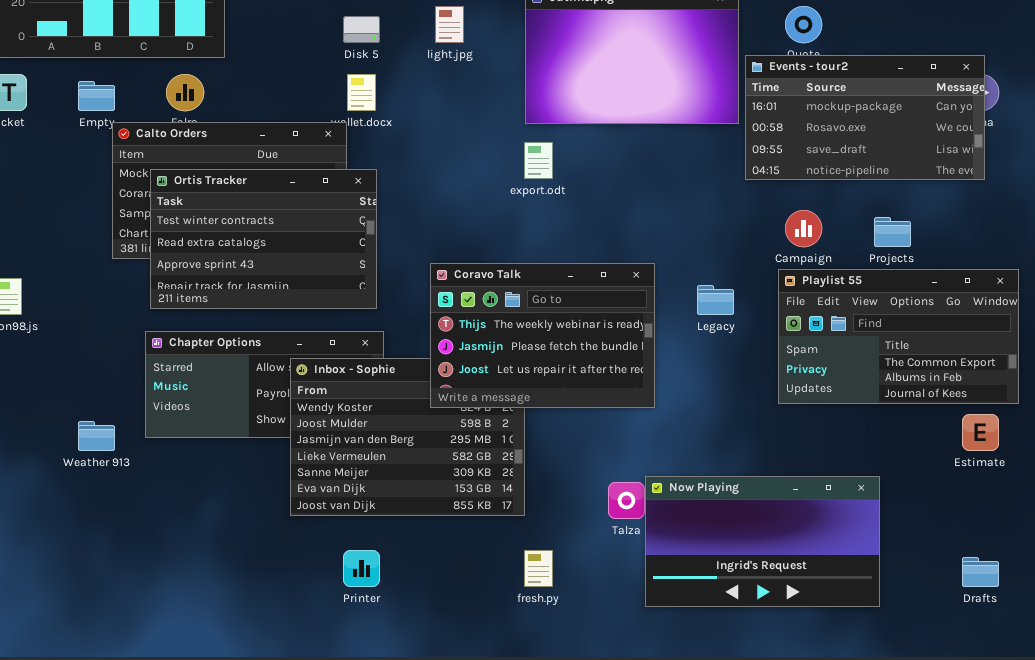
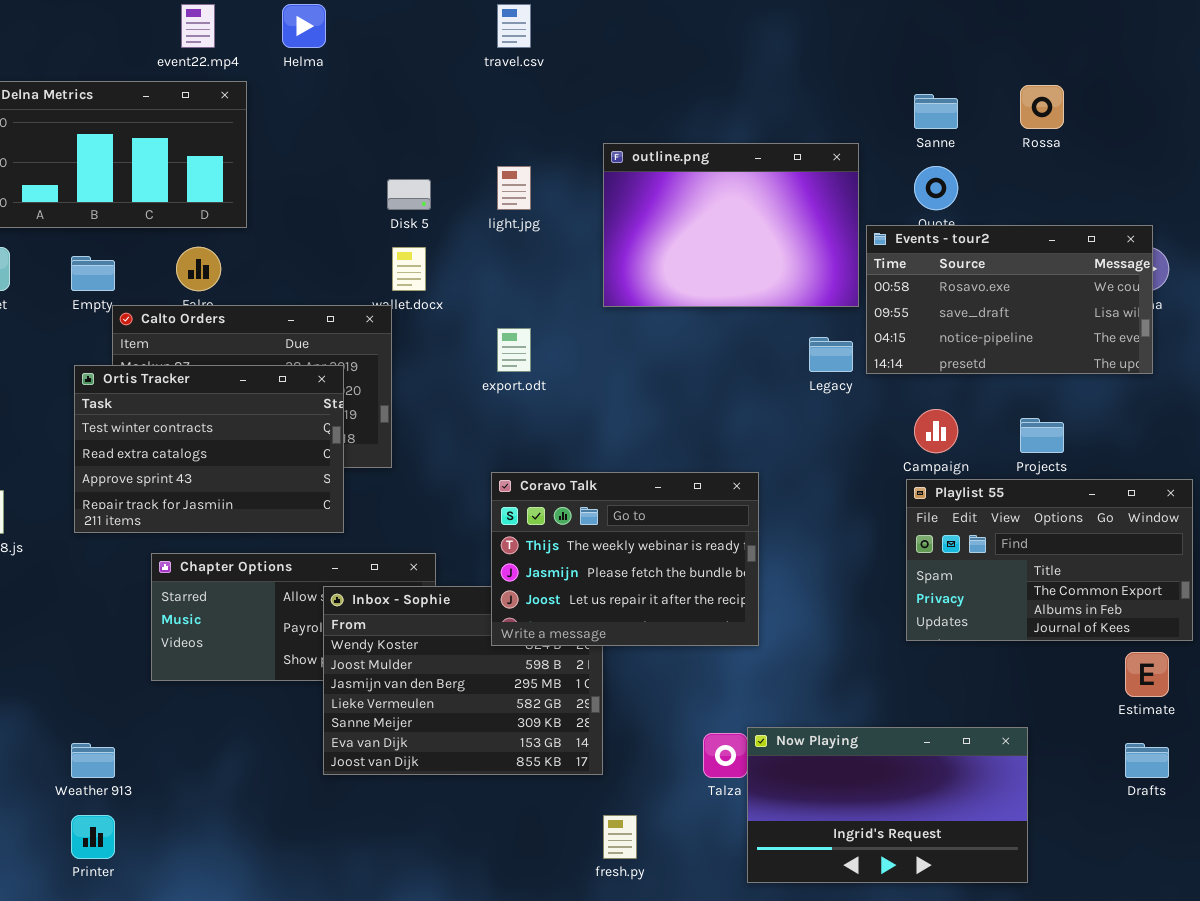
Events - tour2: [745,55,985,180] -> [866,225,1153,374], scrolled down 1 row
export.odt: [524,142,553,179] -> [497,328,531,372], moved
Ortis Tracker: [150,169,377,309] -> [74,365,344,533], moved
Legacy: [697,285,734,315] -> [809,337,853,372], moved
Weather 913: [78,421,115,451] -> [71,743,115,778], moved
Printer: [343,550,380,587] -> [71,815,115,859], moved
Drafts: [962,557,999,587] -> [1125,743,1169,778], moved

